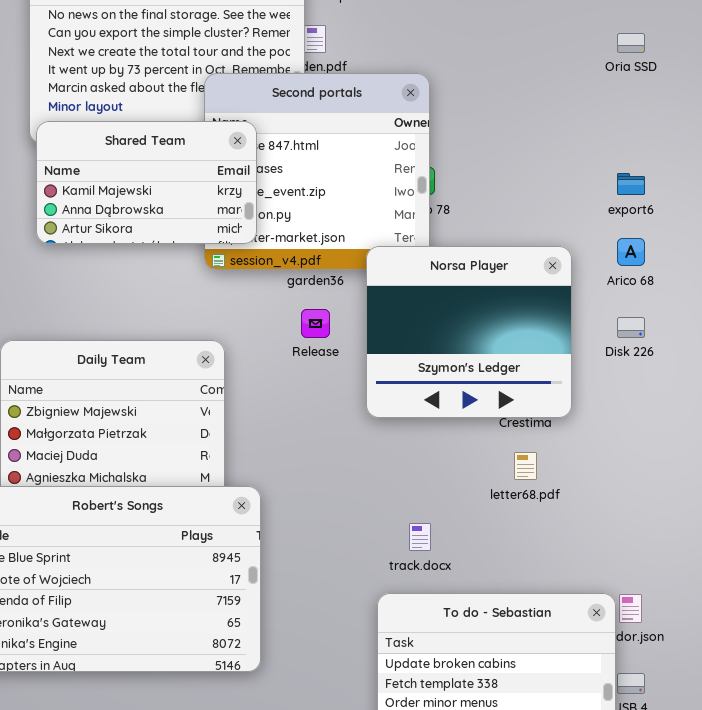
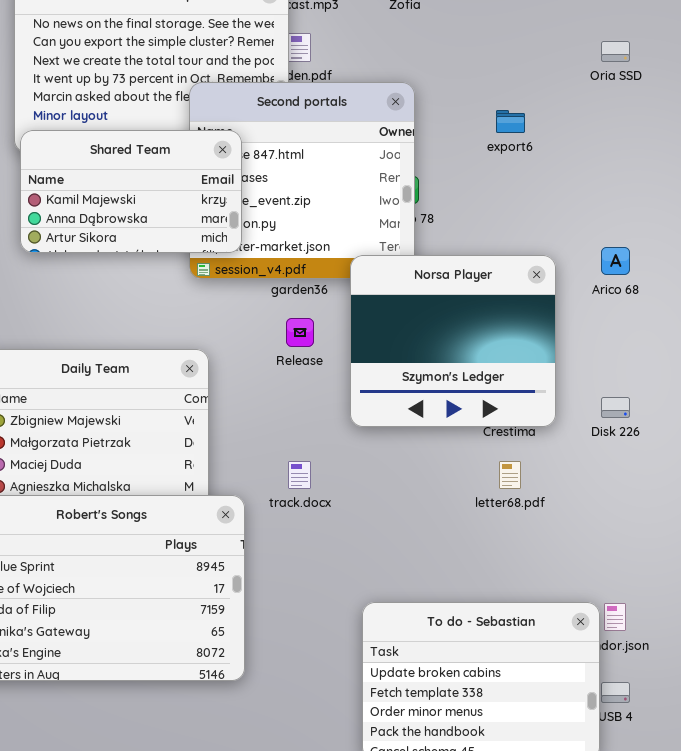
export6: [617,173,645,195] -> [496,110,525,133], moved
Disk 226: [617,317,645,338] -> [601,397,630,418], moved
track.docx: [409,523,431,551] -> [288,461,311,489], moved

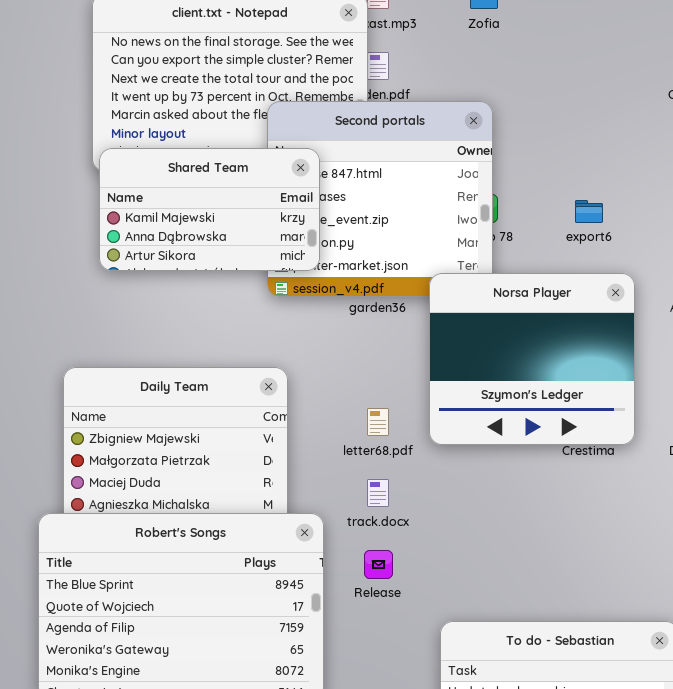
export6: [496,110,525,133] -> [575,200,603,223], moved
Release: [286,318,314,347] -> [364,550,393,579], moved
letter68.pdf: [499,461,521,489] -> [367,408,389,436], moved

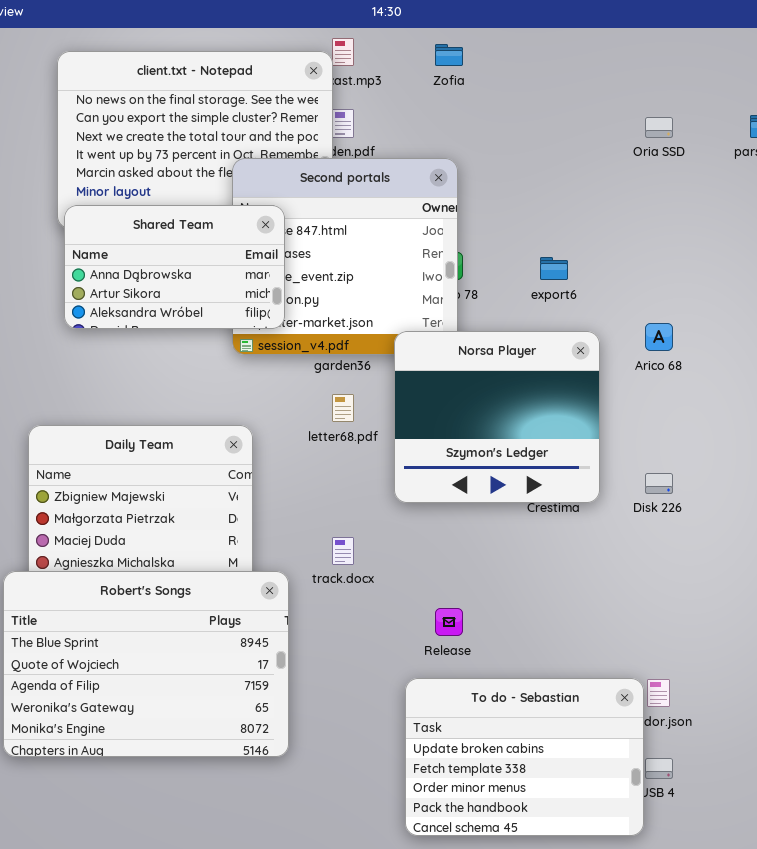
Shared Team: [99,148,320,271] -> [64,205,285,329], scrolled down 1 row
letter68.pdf: [367,408,389,436] -> [332,394,354,422], moved
Release: [364,550,393,579] -> [435,608,463,636], moved

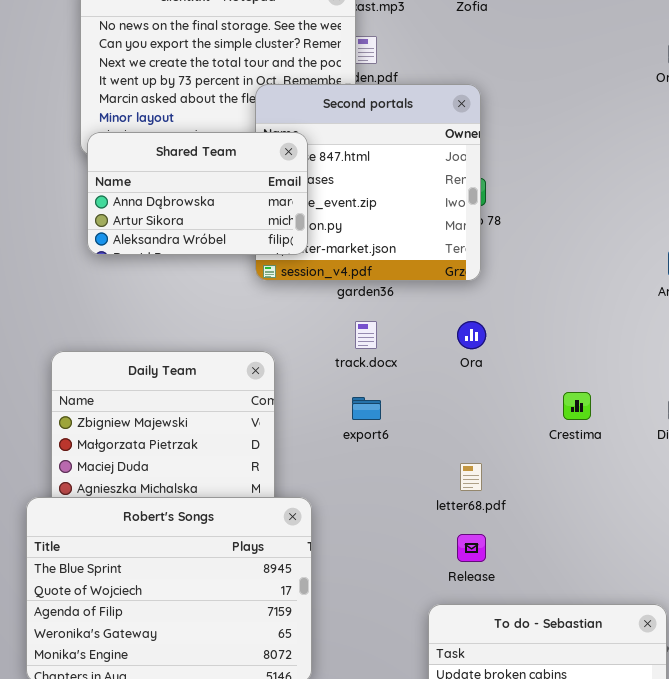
export6: [540,257,568,280] -> [352,397,381,420], moved
Norsa Player: [394,331,600,503] -> none, closed
letter68.pdf: [332,394,354,422] -> [460,463,482,491], moved
track.docx: [332,537,354,565] -> [355,321,377,349], moved

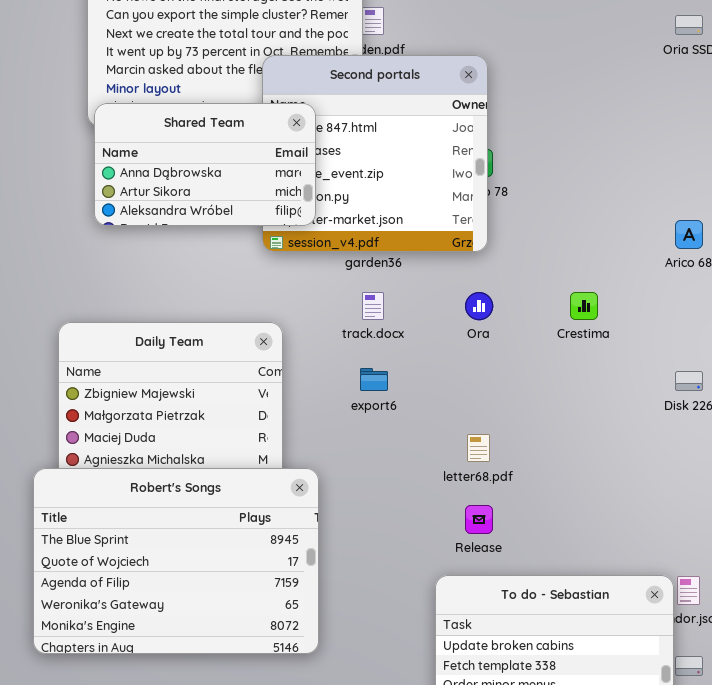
Crestima: [563,392,591,420] -> [570,292,598,320], moved

